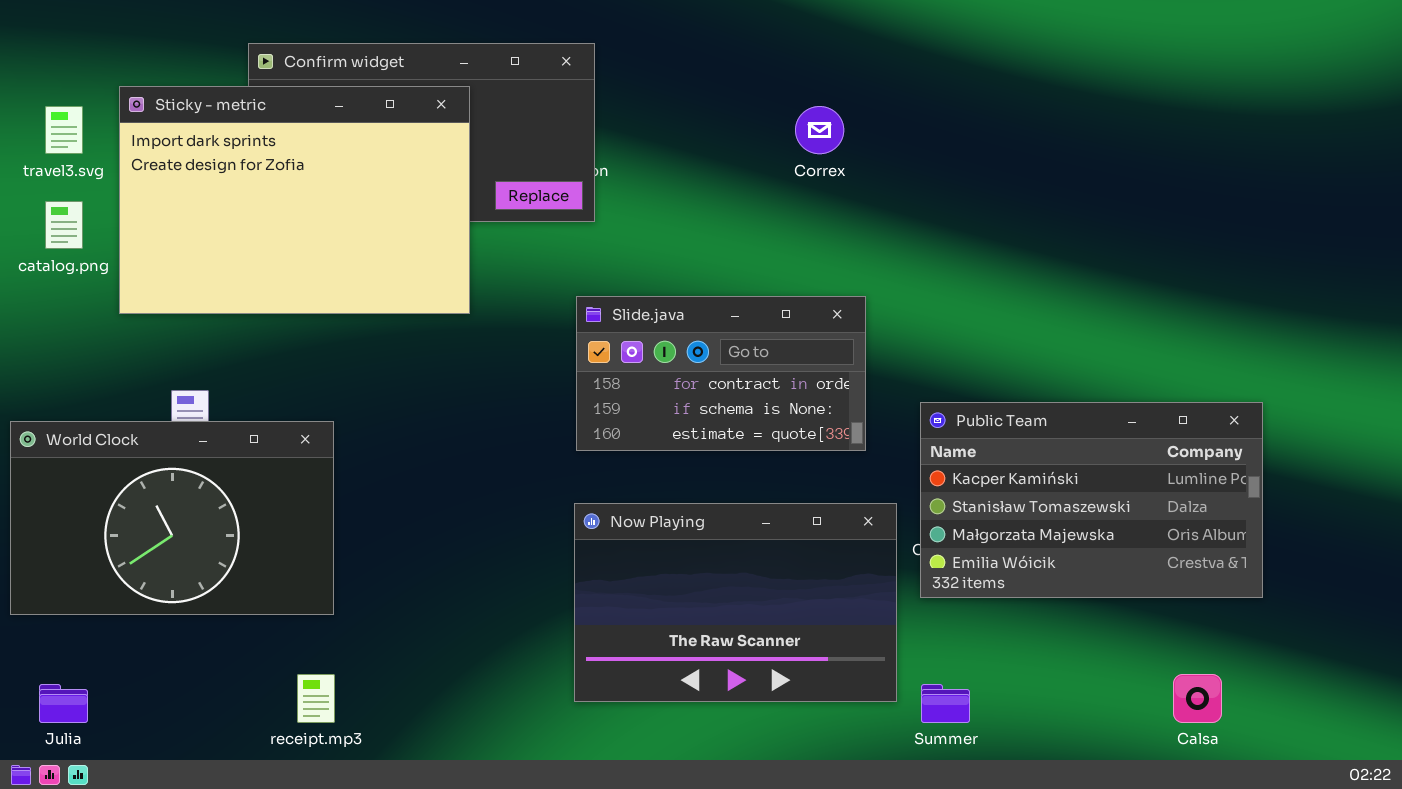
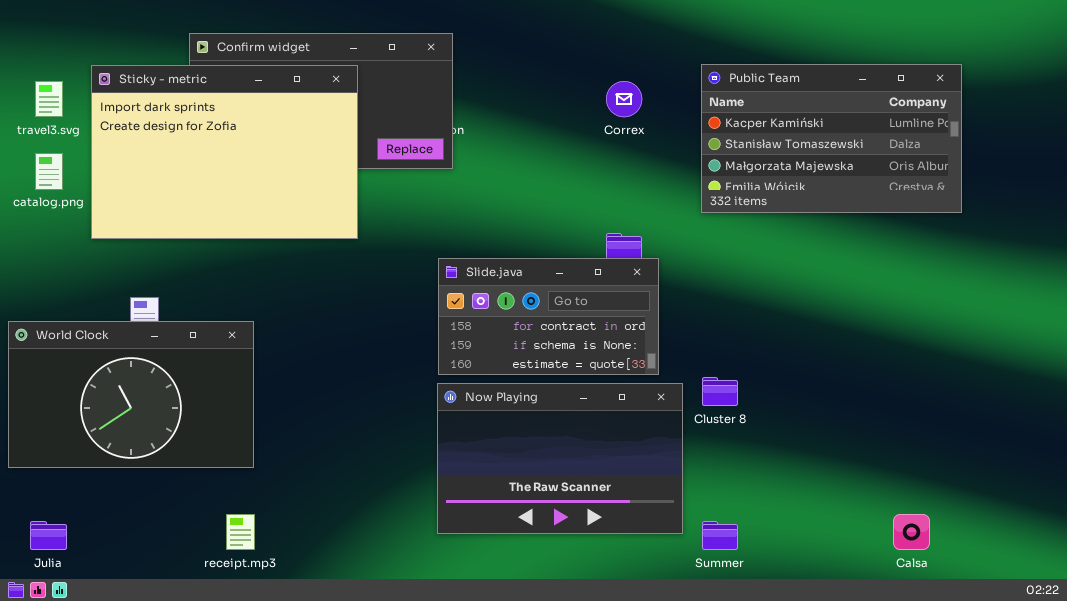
Slide.java: [576,296,866,451] -> [438,258,659,375], moved
Public Team: [920,402,1263,598] -> [701,64,962,213], moved

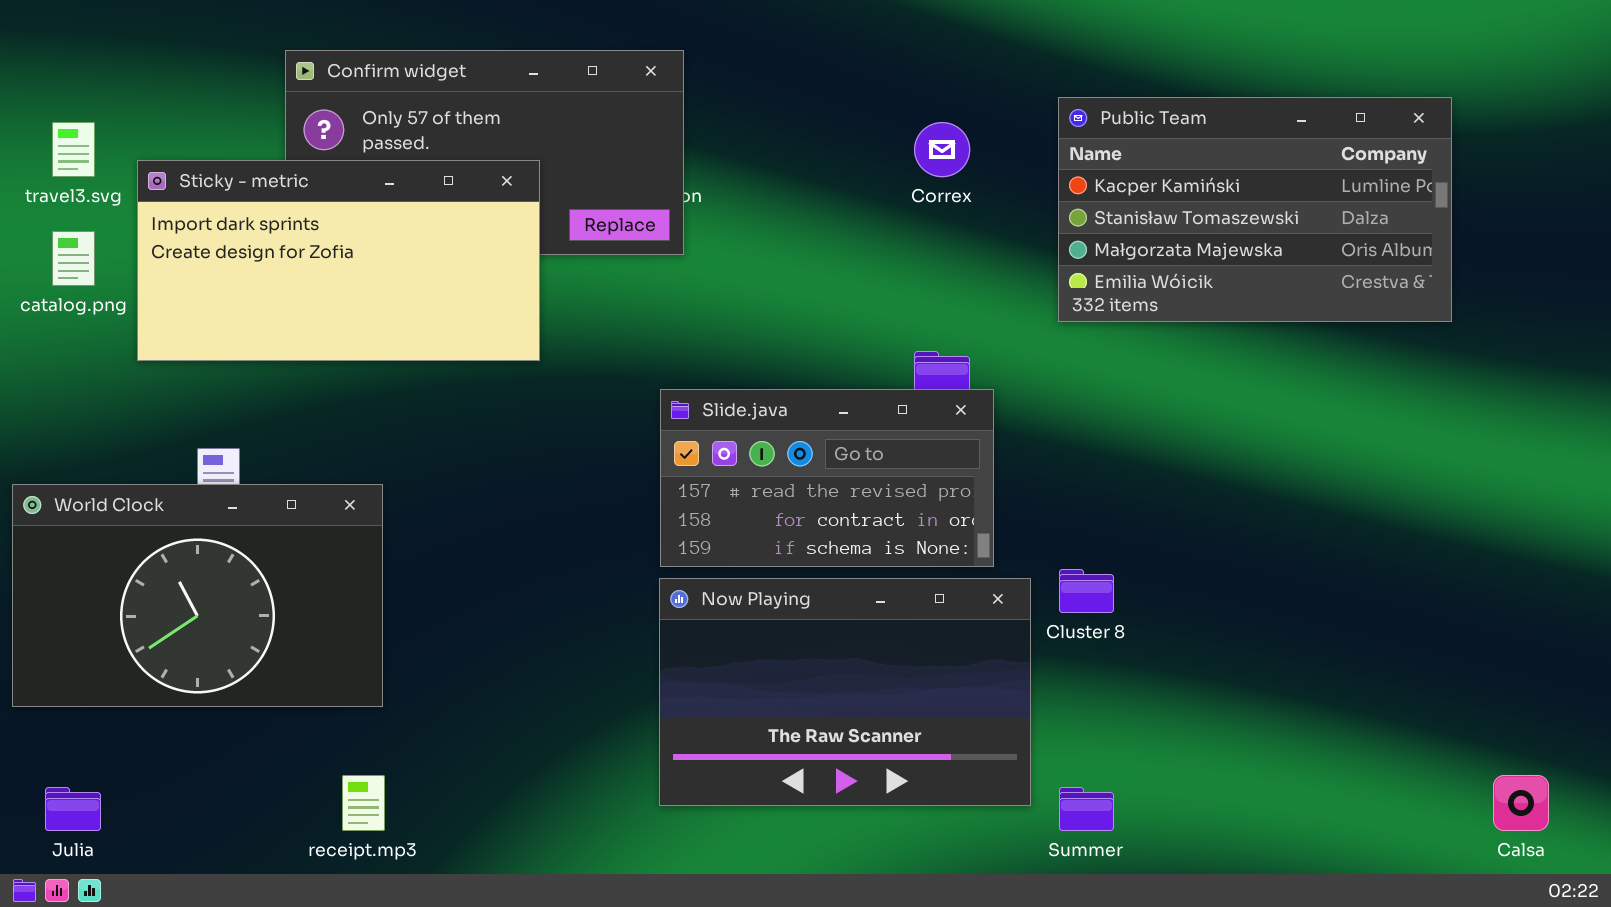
Sticky - metric: [91,65,358,239] -> [137,160,540,361], resized
Slide.java: [438,258,659,375] -> [660,389,994,567], scrolled up 1 row
Calsa: [893,514,930,550] -> [1493,775,1549,831], moved

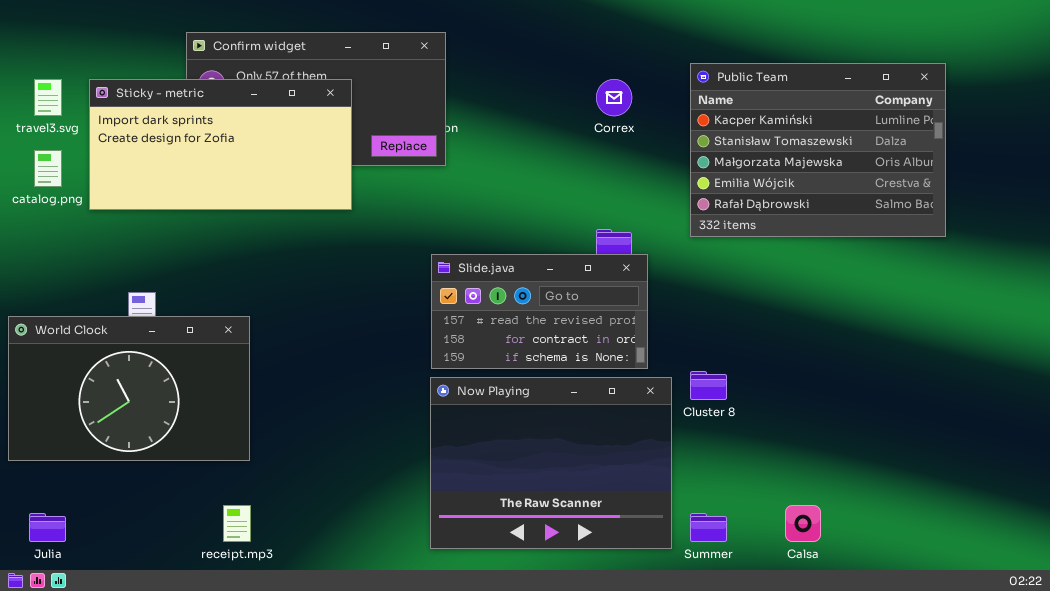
Public Team: [1058,97,1452,322] -> [690,63,946,237], resized
Sticky - metric: [137,160,540,361] -> [89,79,352,210], moved
Now Playing: [659,578,1031,806] -> [430,377,672,549], resized
Calsa: [1493,775,1549,831] -> [785,505,821,542], moved

